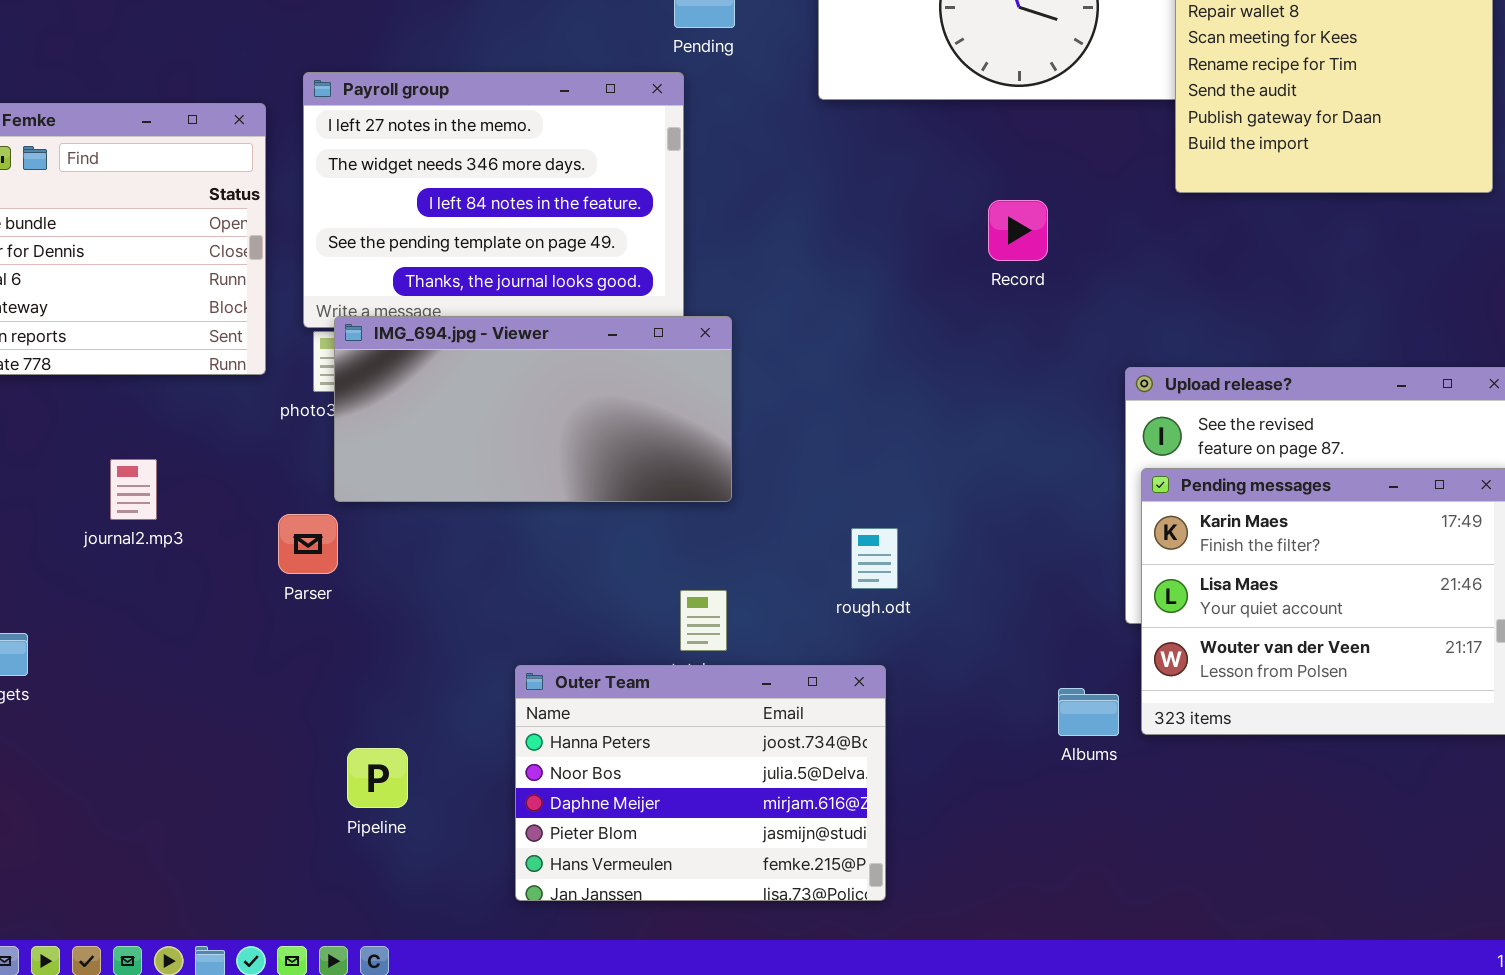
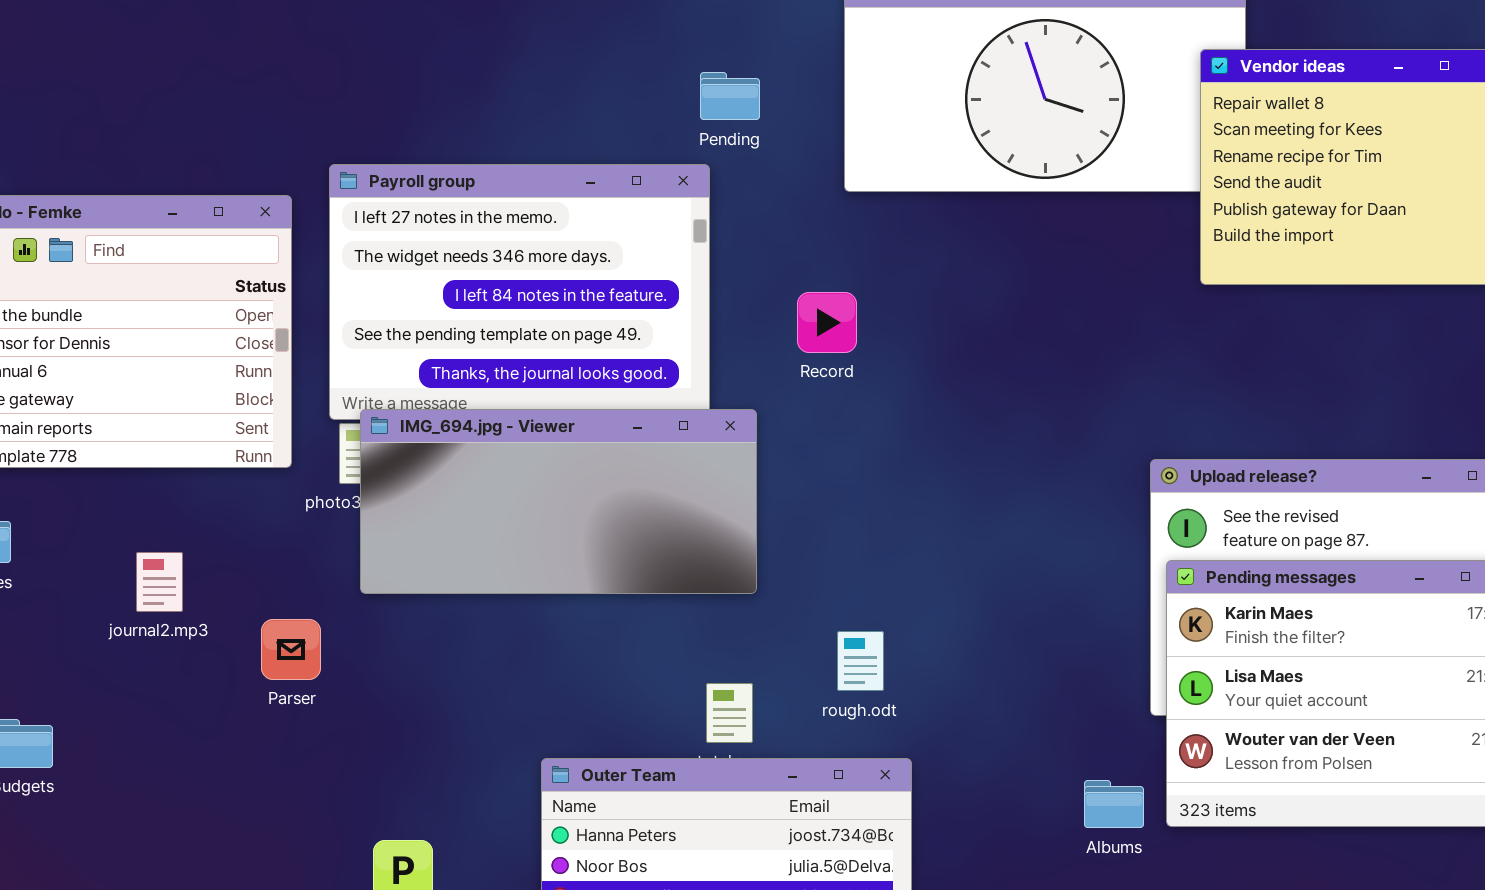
Record: [988,200,1048,261] -> [797,292,857,353], moved
Parser: [278,514,338,574] -> [261,619,321,680], moved
rough.odt: [851,528,898,589] -> [837,631,884,691], moved

